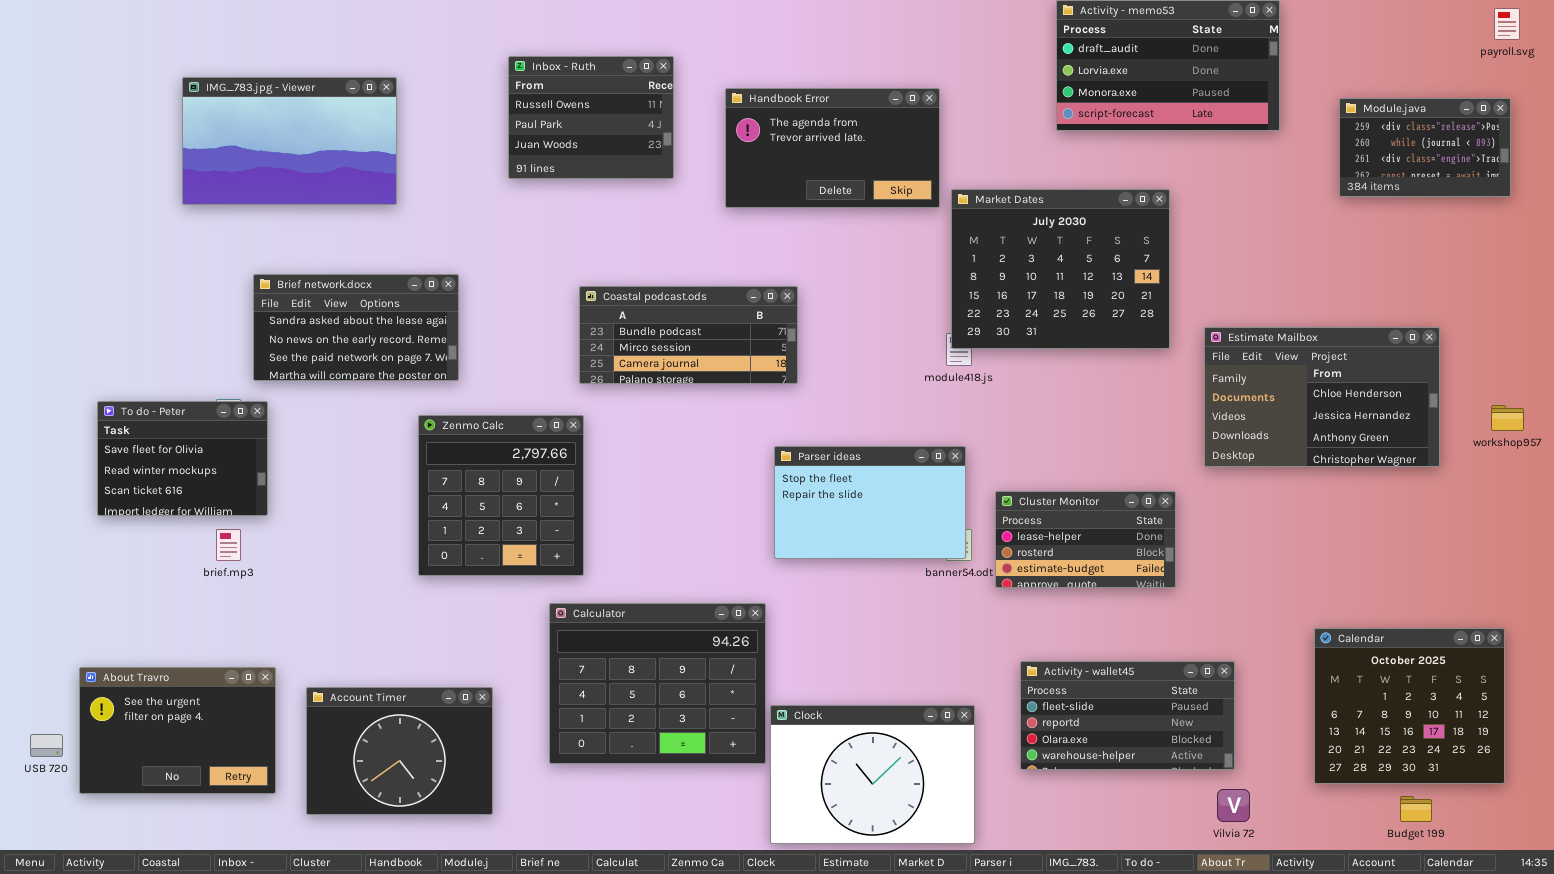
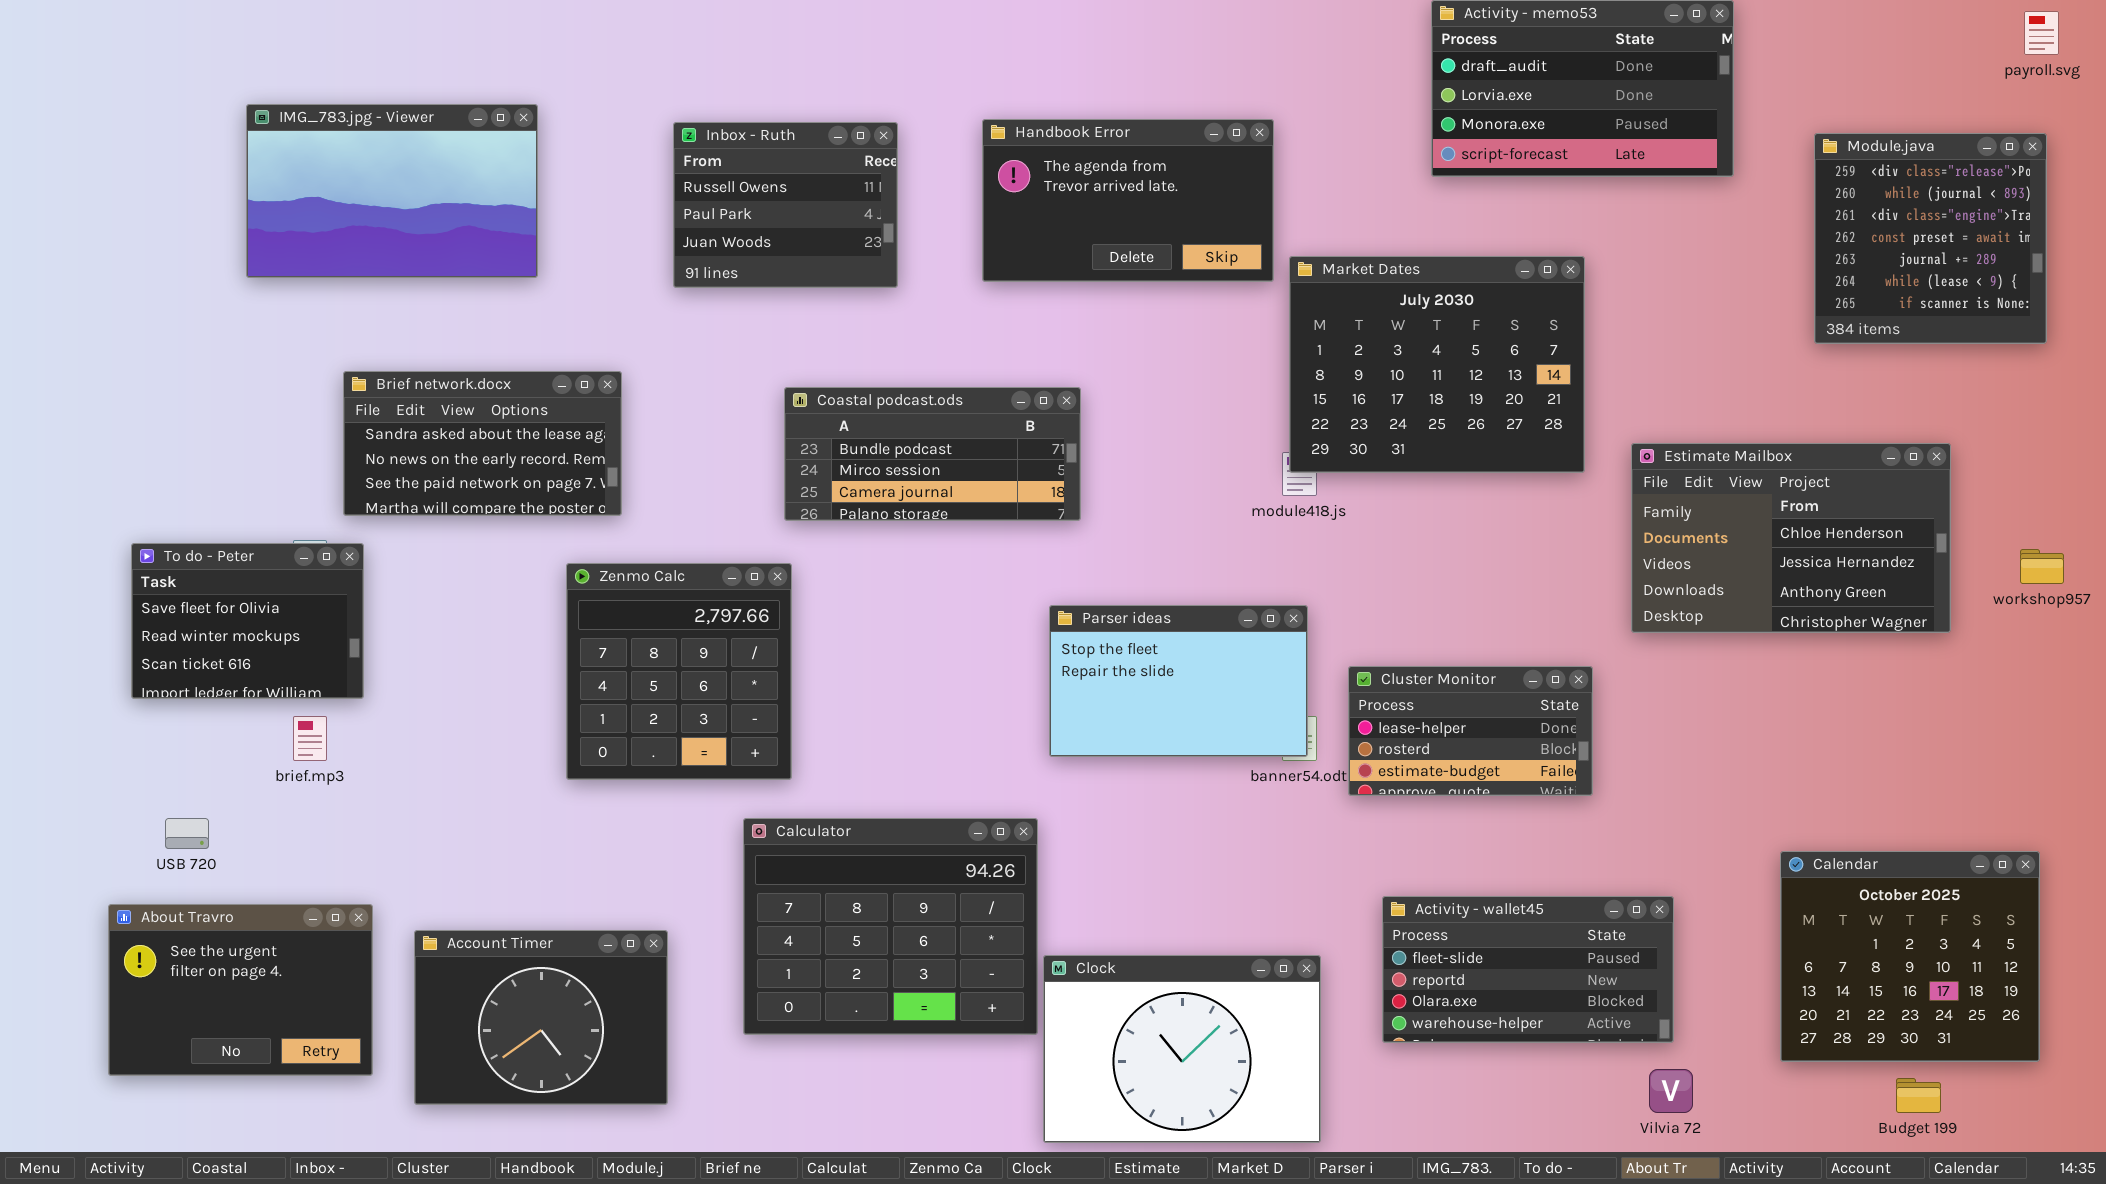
Inbox - Ruth: [508,56,674,179] -> [673,122,898,288], moved
Module.java: [1339,98,1511,197] -> [1814,133,2047,344], resized
USB 720: [30,734,63,757] -> [165,818,209,849], moved

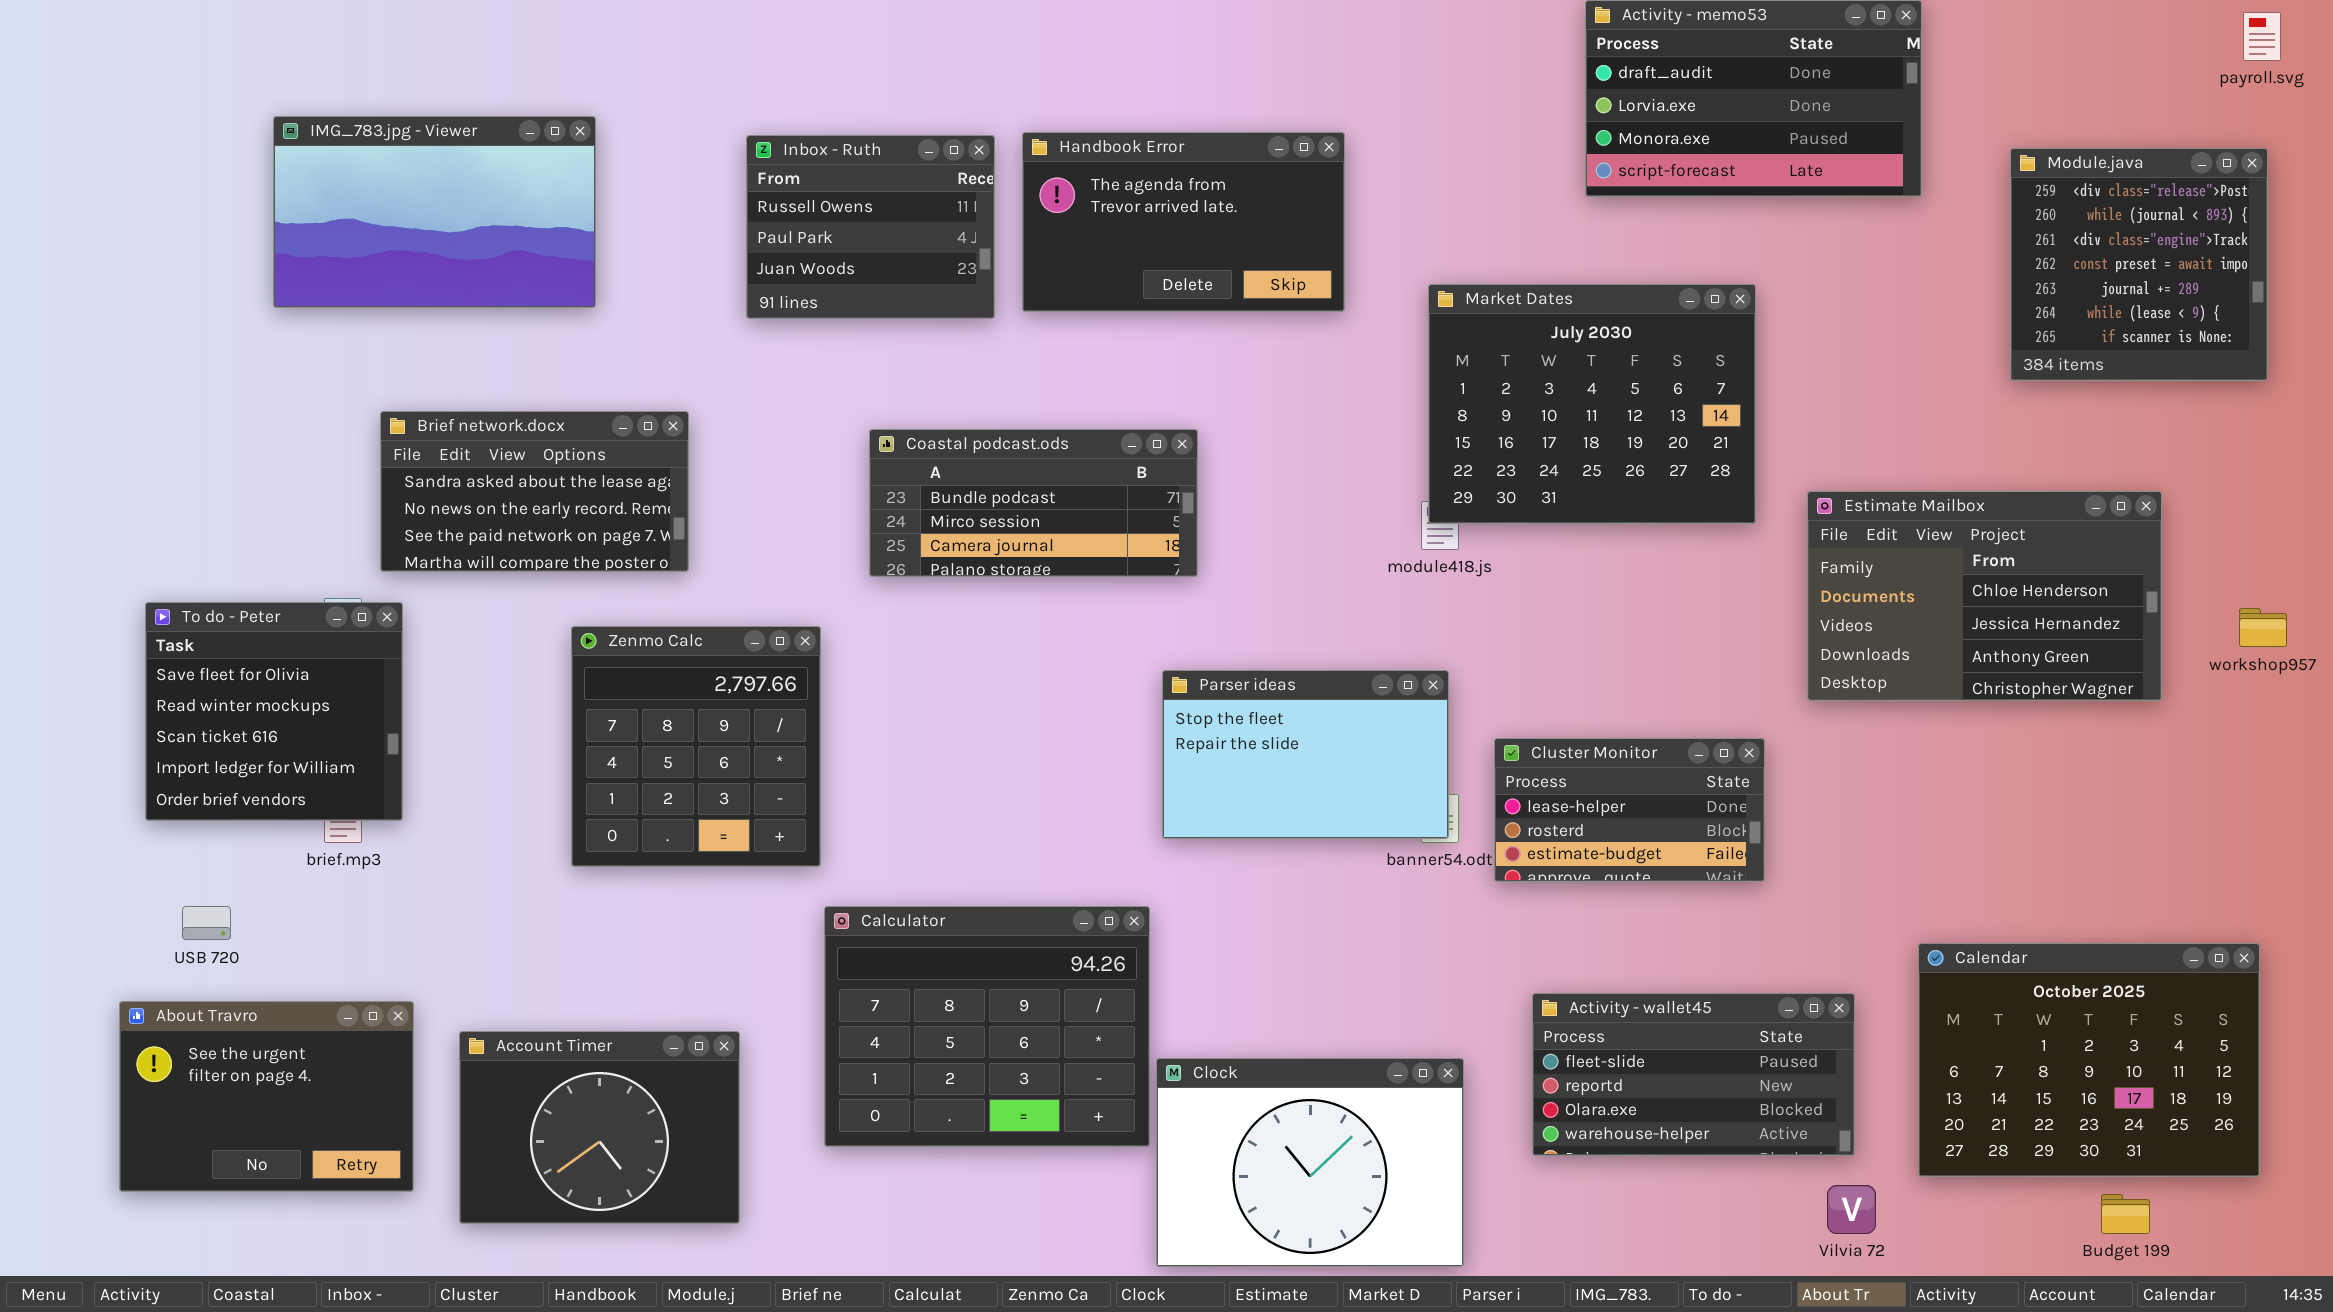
Handbook Error: [982,119,1274,282] -> [1022,132,1345,312], moved
To do - Peter: [131,543,364,699] -> [145,602,403,821], resized
Zenmo Calc: [566,563,792,780] -> [571,626,821,867], moved
Calendar: [1780,851,2040,1062] -> [1918,943,2260,1177], resized

